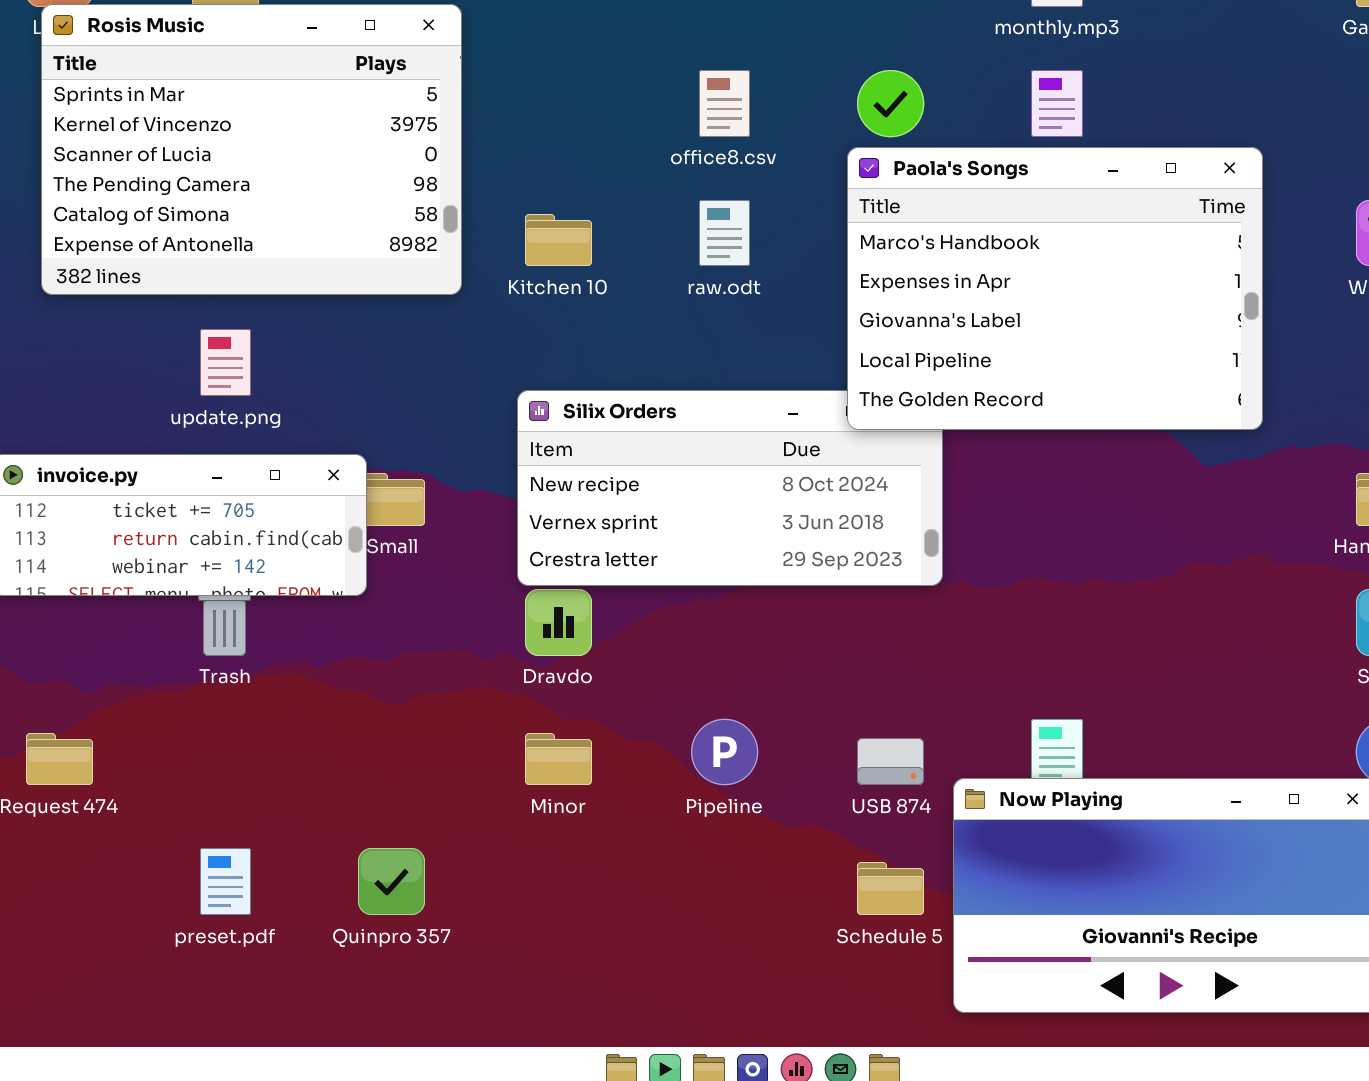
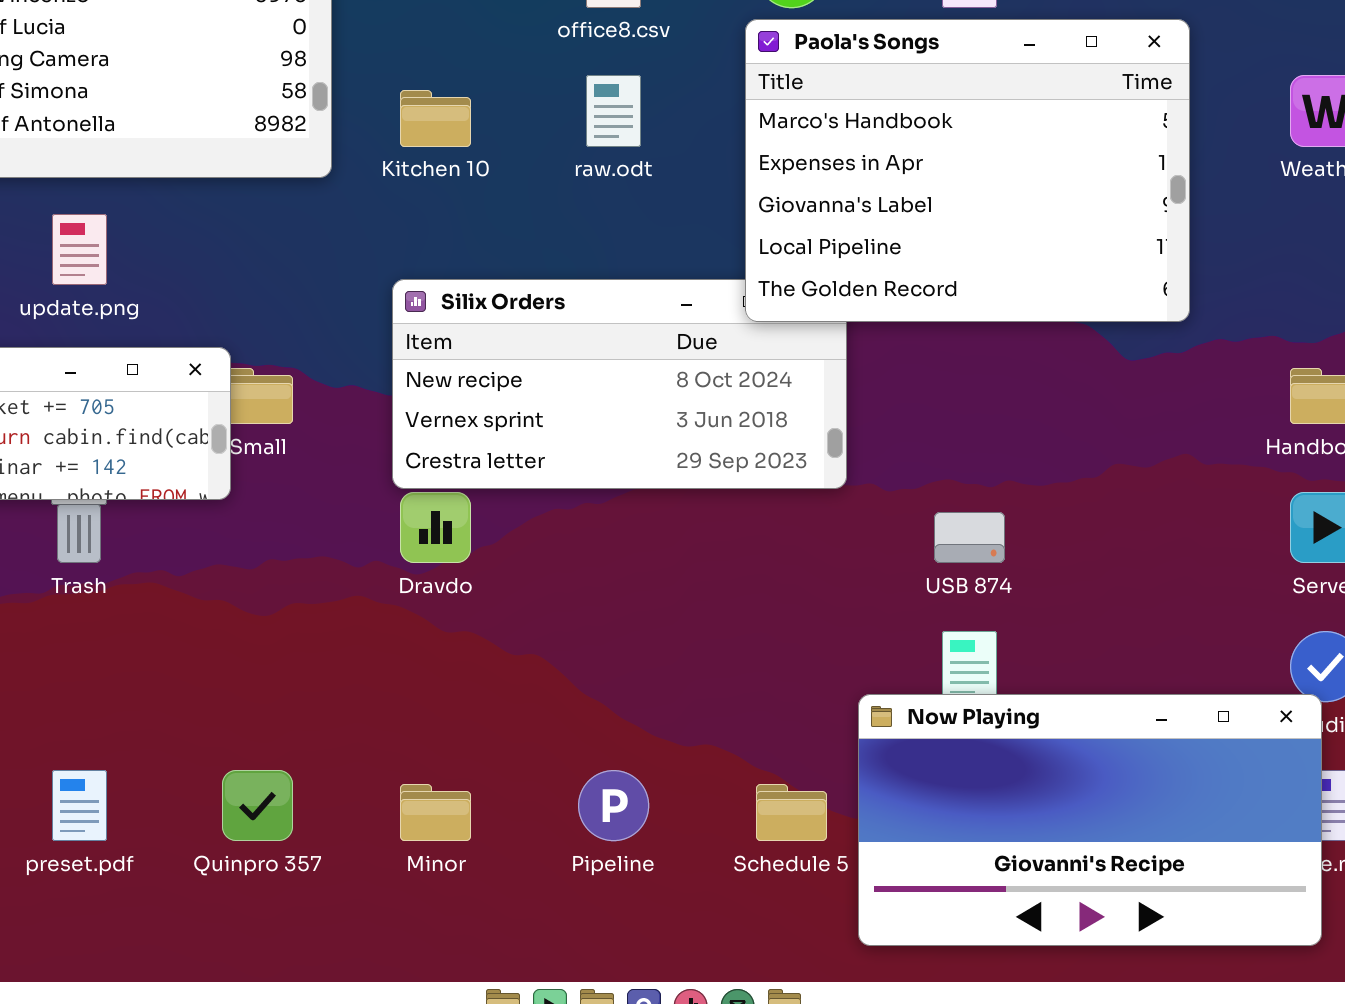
Pipeline: [691,719,758,785] -> [578,770,649,841], moved
Minor: [525,733,592,785] -> [400,784,471,841], moved
USB 874: [857,738,924,785] -> [934,512,1005,563], moved

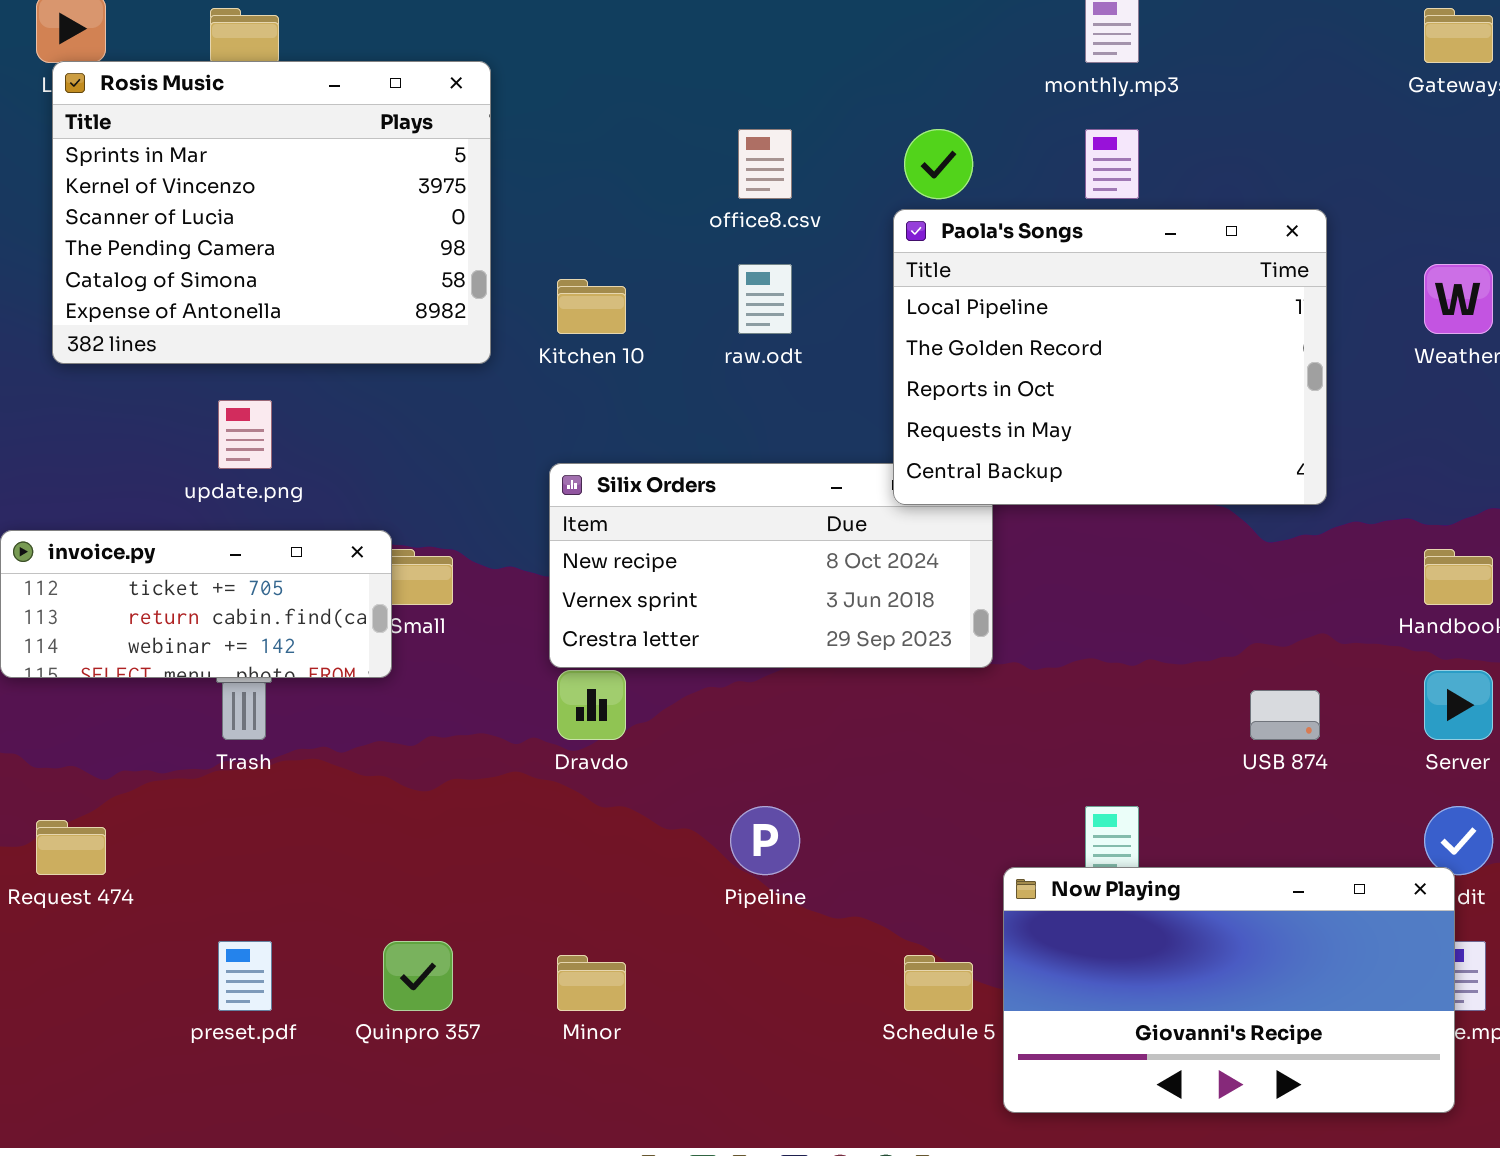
Paola's Songs: [745,19,1190,322] -> [893,209,1327,505], scrolled down 3 rows
USB 874: [934,512,1005,563] -> [1250,690,1320,740], moved
Pipeline: [578,770,649,841] -> [730,806,800,875], moved

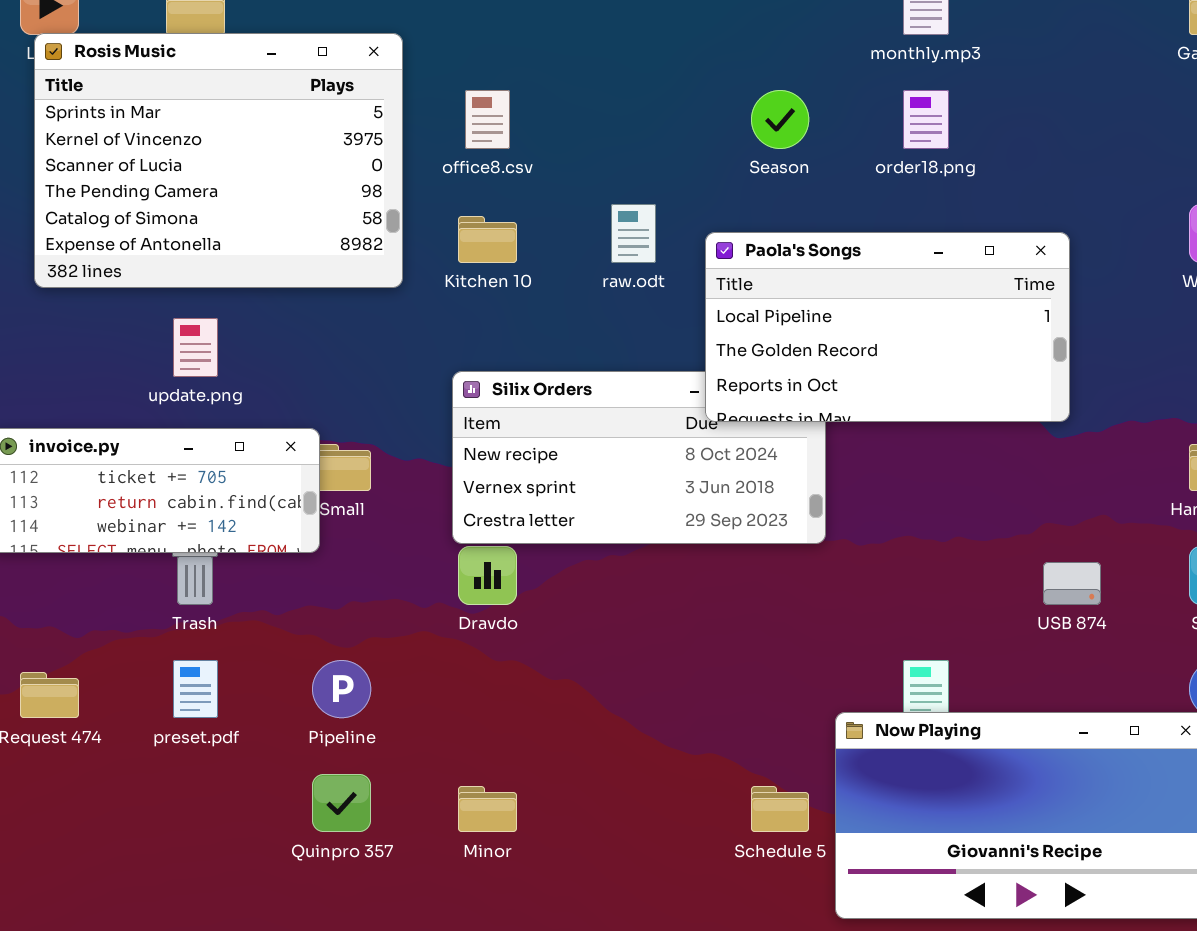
office8.csv: [738,129,792,199] -> [465,90,510,149], moved
Paola's Songs: [893,209,1327,505] -> [705,232,1070,422], moved, resized
Pipeline: [730,806,800,875] -> [312,660,371,718], moved
preset.pdf: [218,941,272,1011] -> [173,660,218,718], moved

